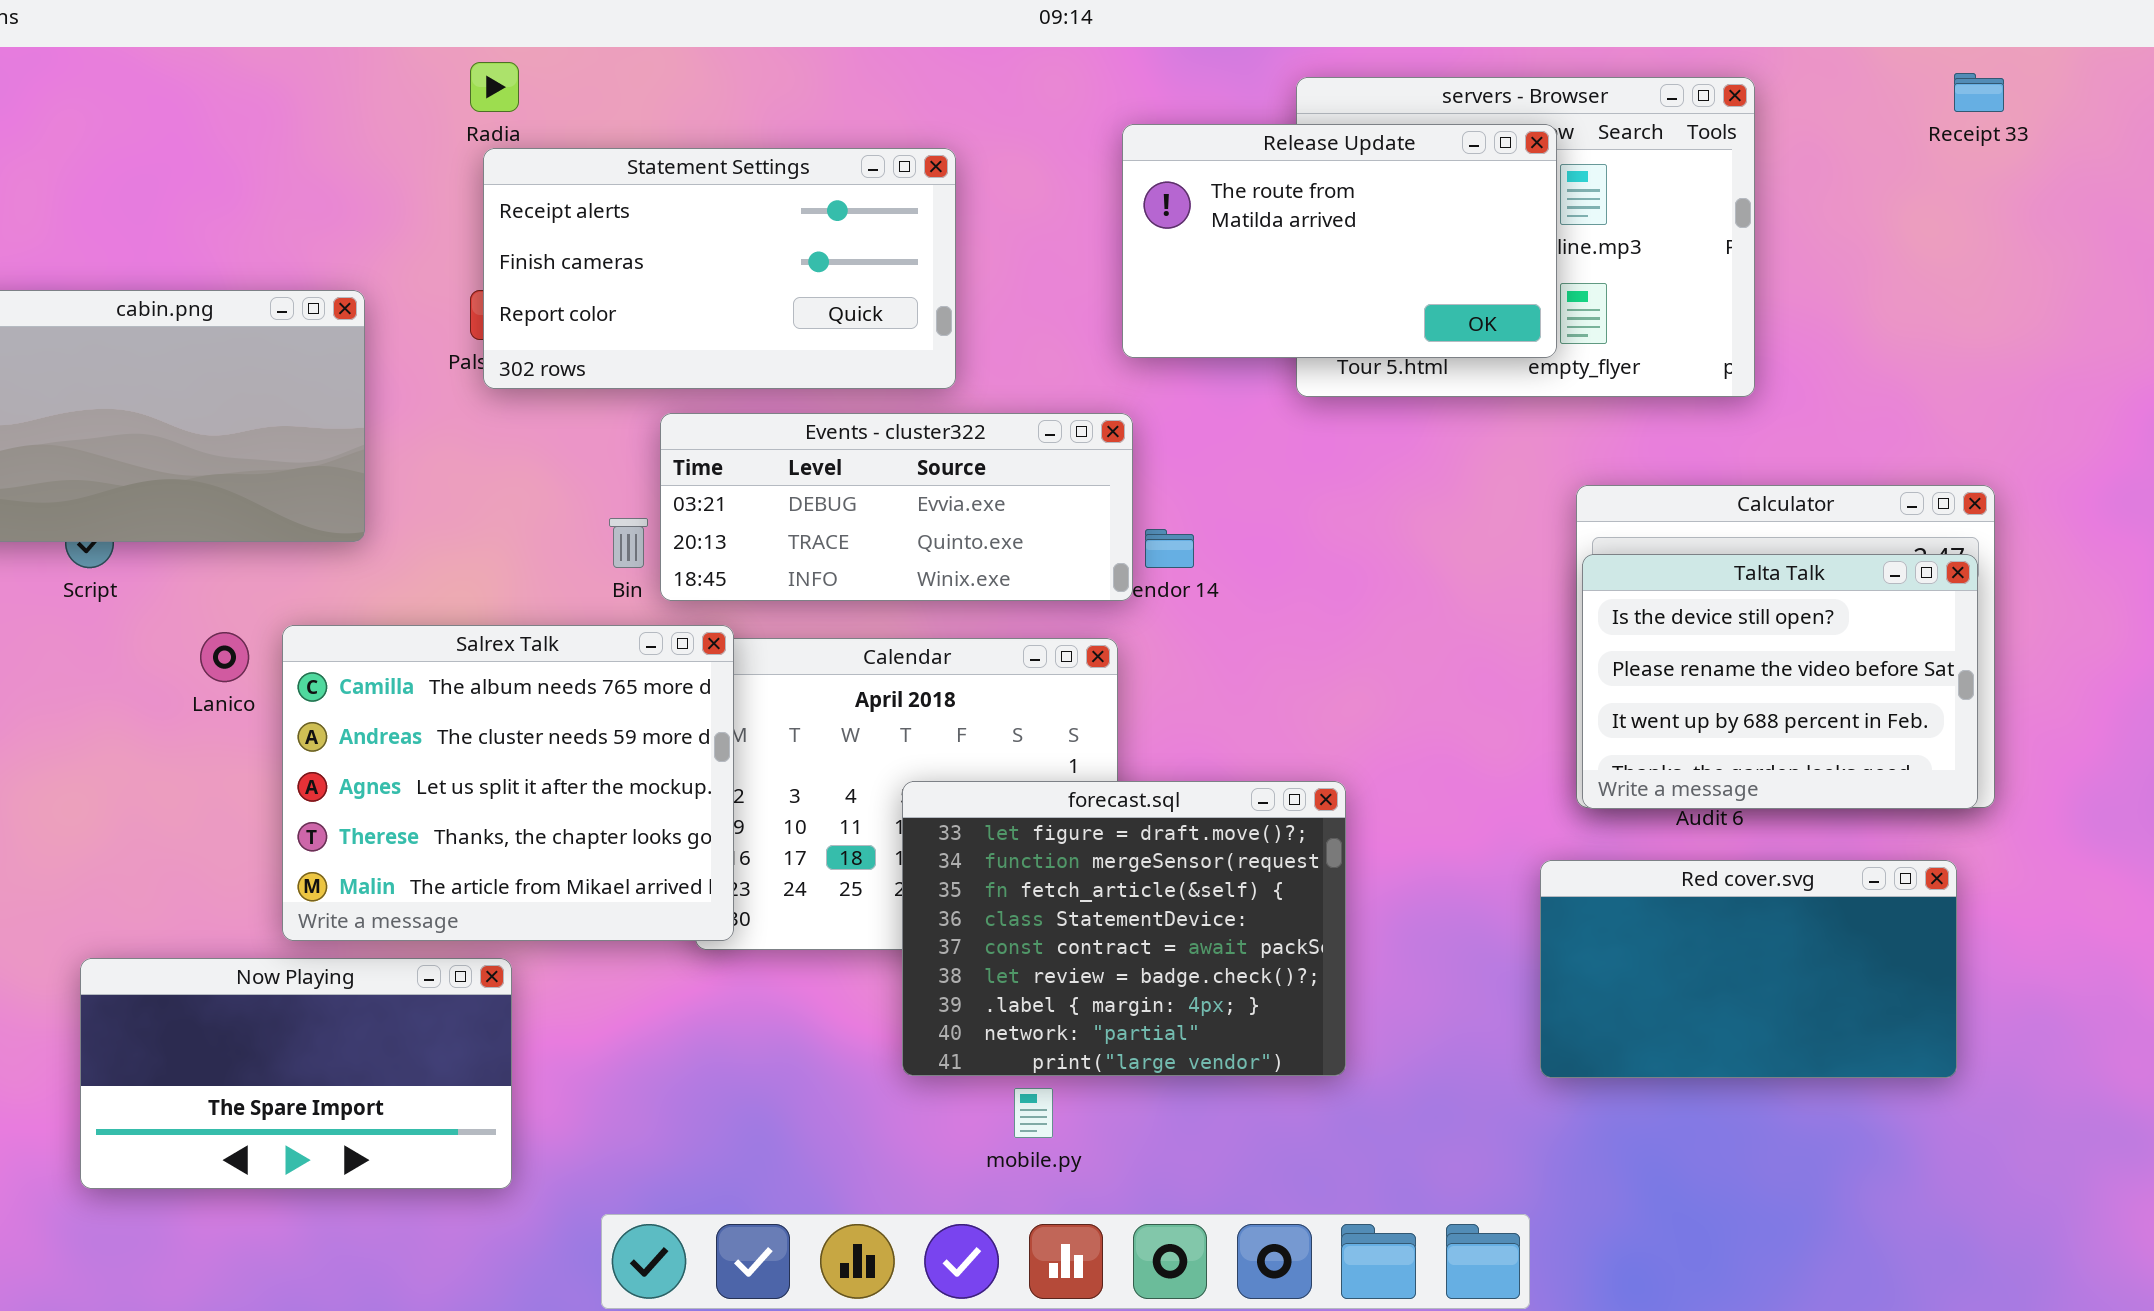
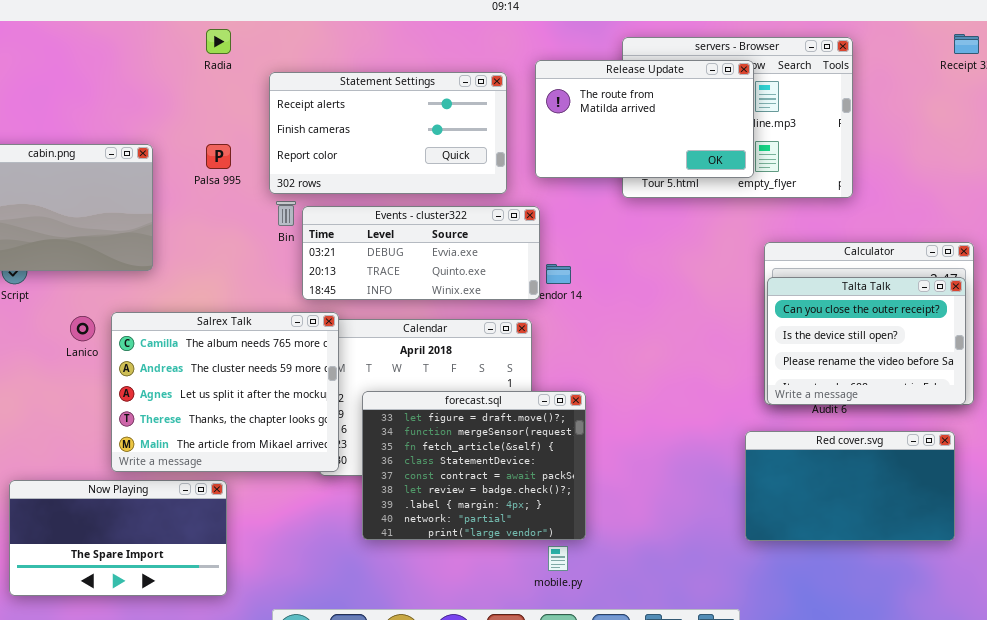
Statement Settings: [483,148,956,389] -> [269,72,507,194], moved
Bin: [609,518,648,568] -> [276,201,296,226], moved
Talta Talk: [1582,554,1978,809] -> [767,277,966,405], scrolled up 1 row
forecast.sql: [902,781,1346,1076] -> [362,391,586,540], moved
mobile.py: [1014,1088,1053,1138] -> [548,546,568,571], moved

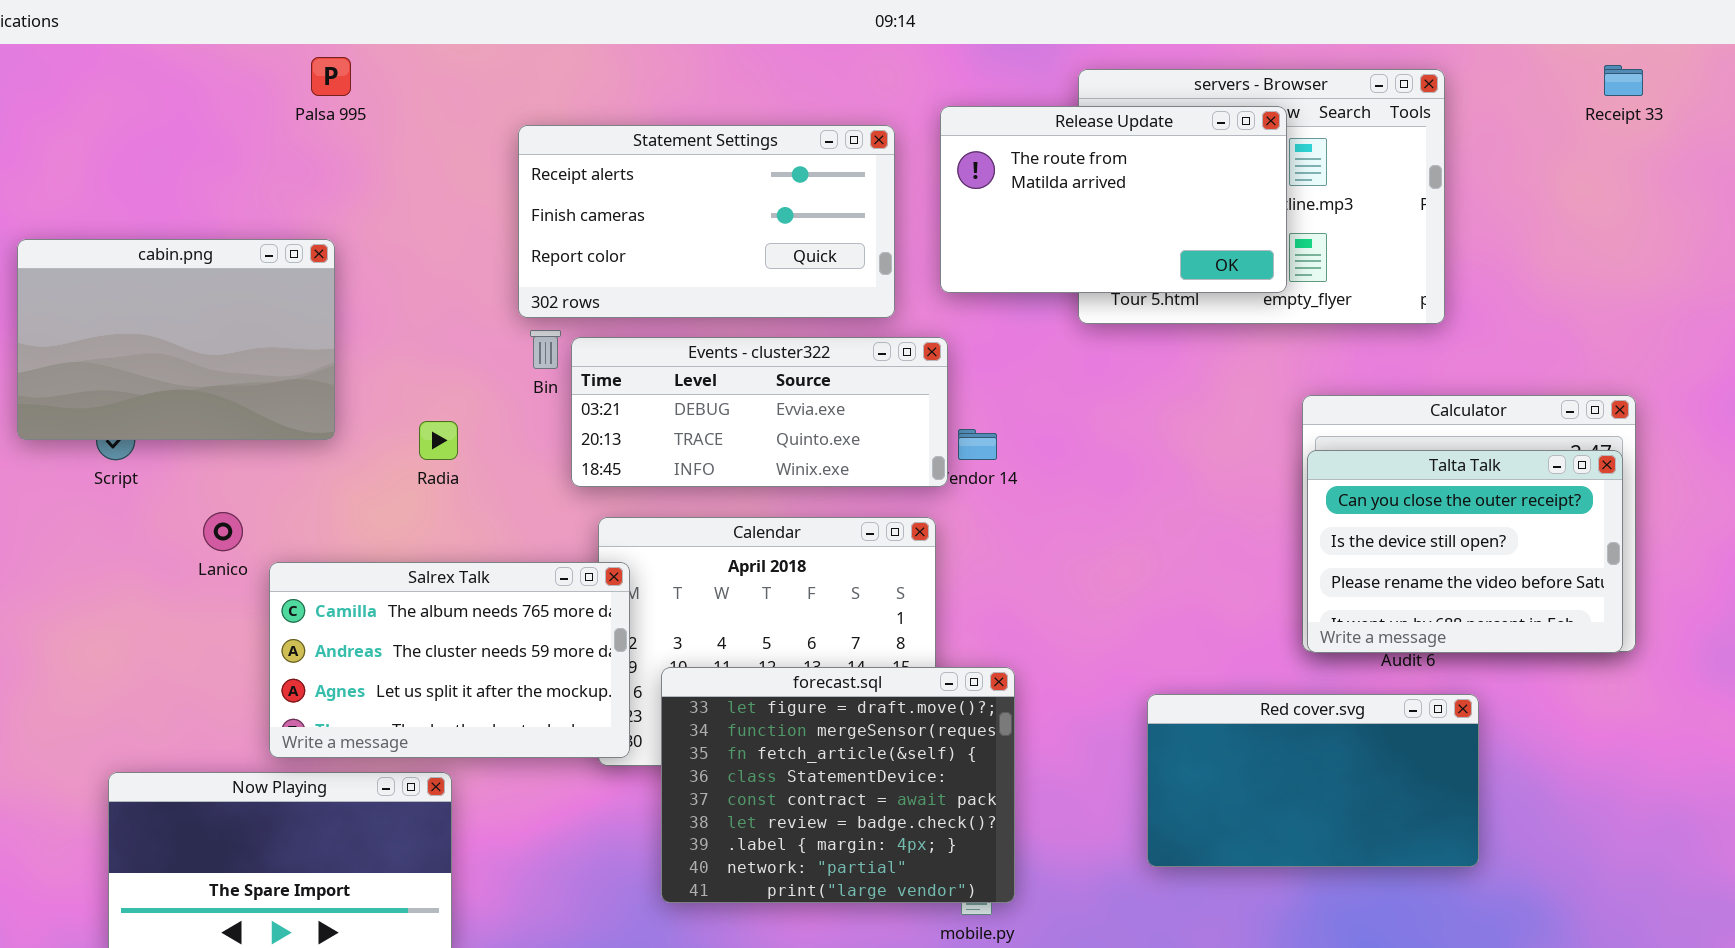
Radia: [206,29,231,54] -> [419,421,458,460], moved
Palsa 995: [206,144,231,169] -> [311,57,351,96], moved
Salrex Talk: [111,312,339,472] -> [269,562,630,758], resized
forecast.sql: [362,391,586,540] -> [661,667,1015,903], moved
Red cover.svg: [745,431,955,541] -> [1147,694,1479,867], moved

